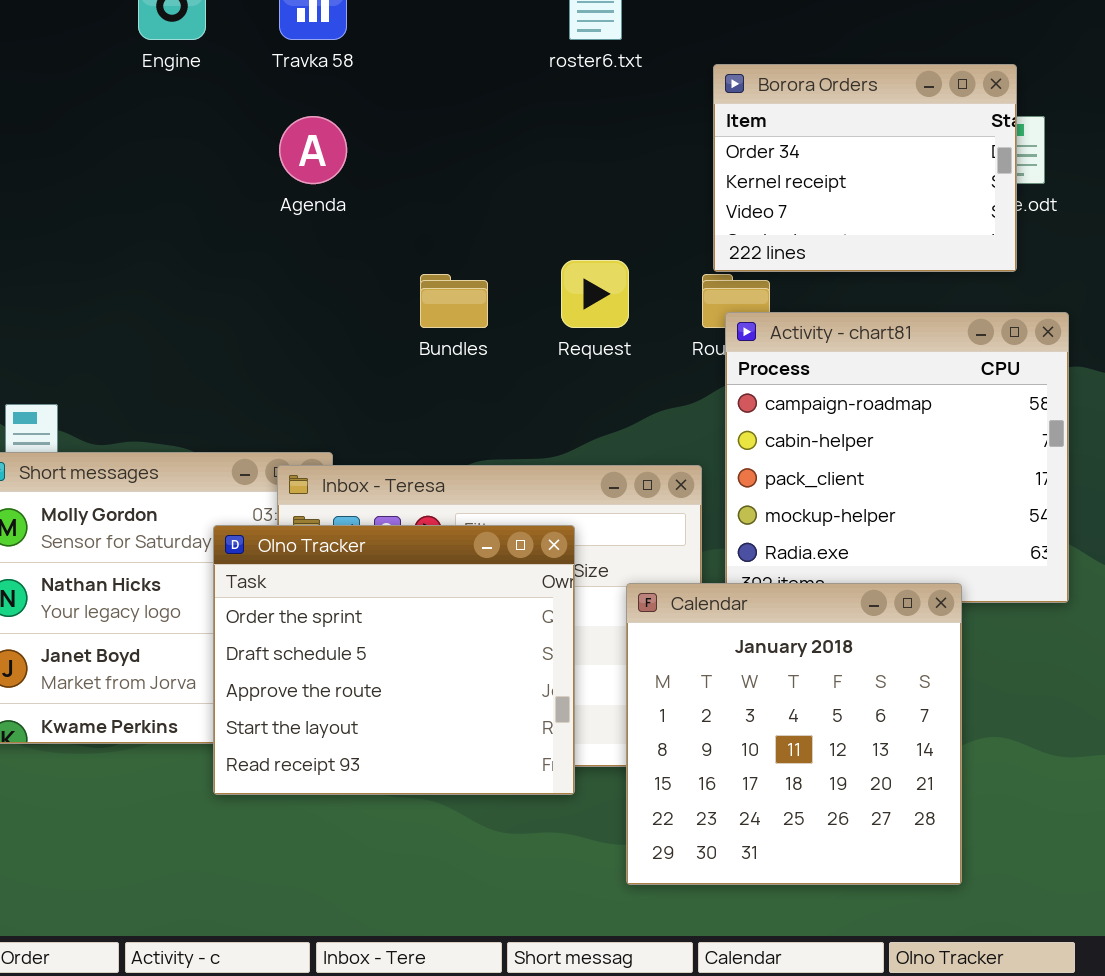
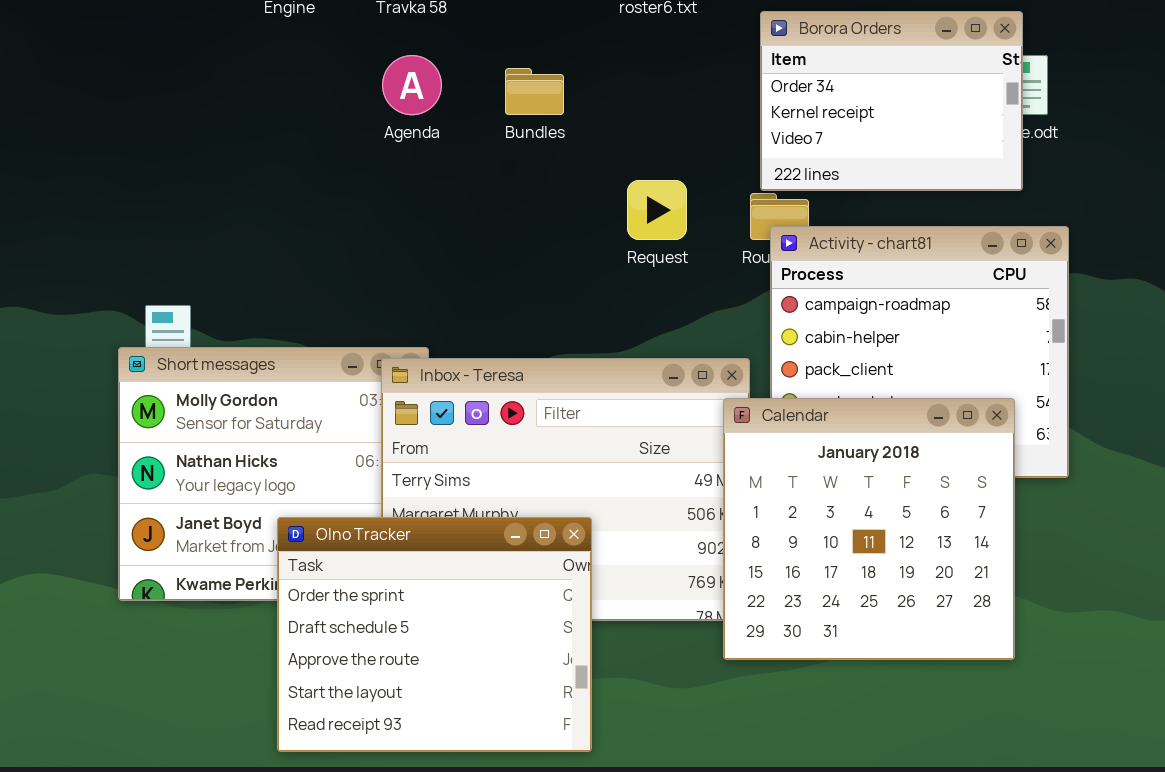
Bundles: [420,274,488,328] -> [505,68,564,115], moved
Olno Tracker: [213,525,575,795] -> [277,517,592,752], moved
Calendar: [626,583,962,885] -> [723,398,1015,660], moved

